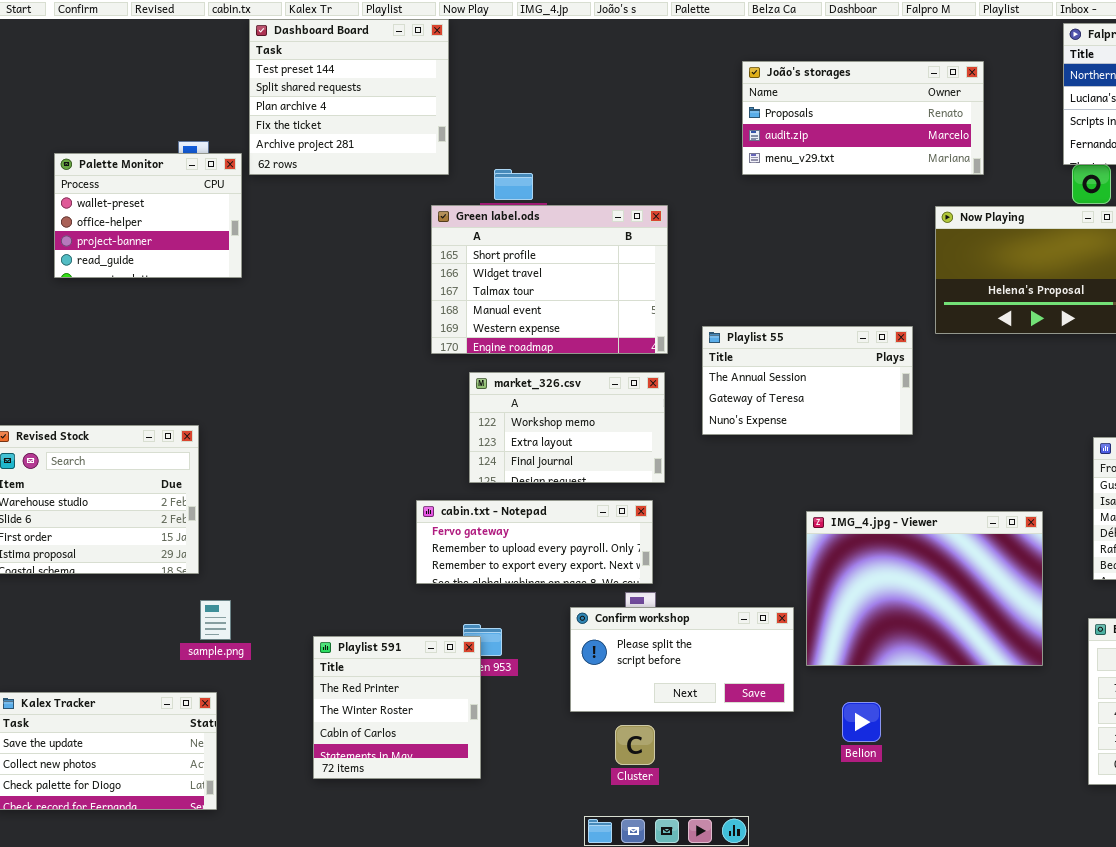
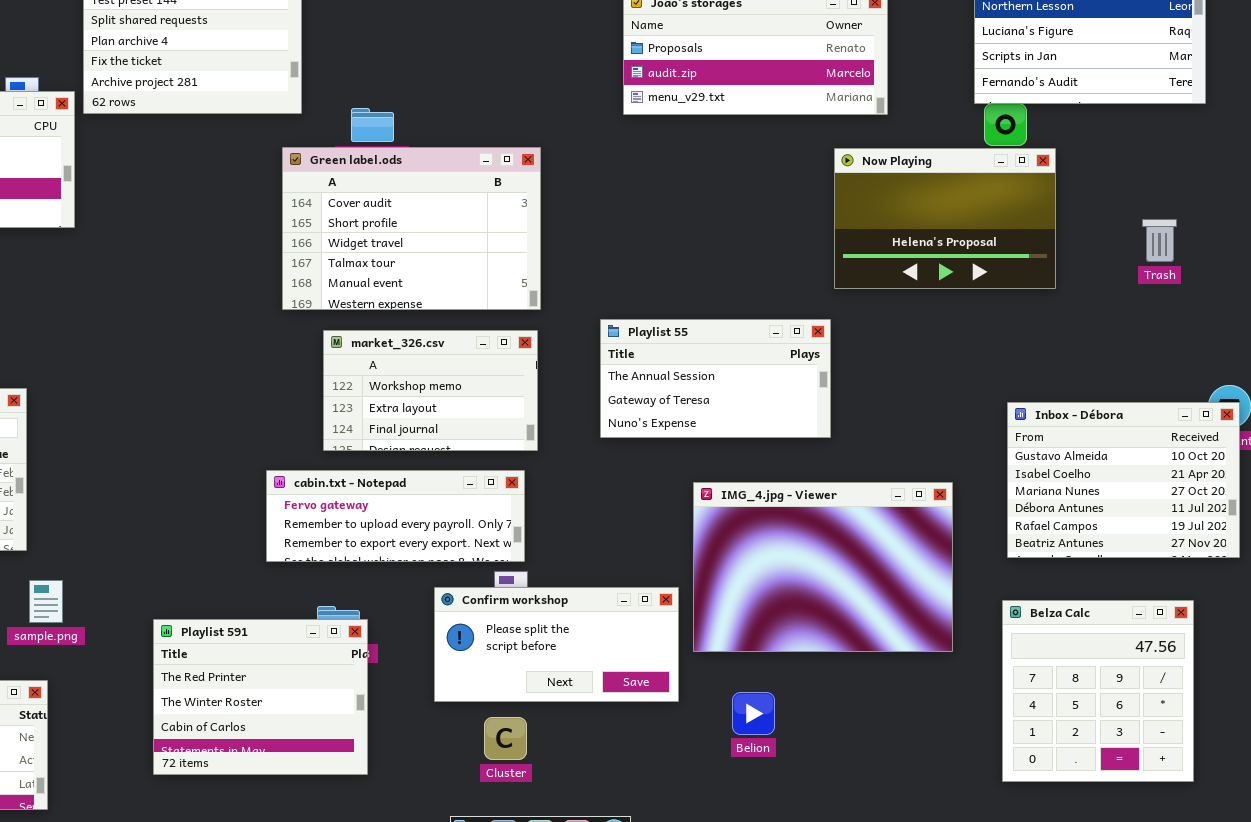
Green label.ods: [431,205,668,354] -> [282,147,541,310], scrolled up 1 row
Playlist 55: [702,326,913,435] -> [600,319,831,438], moved
Playlist 591: [313,636,481,779] -> [153,619,368,775], resized

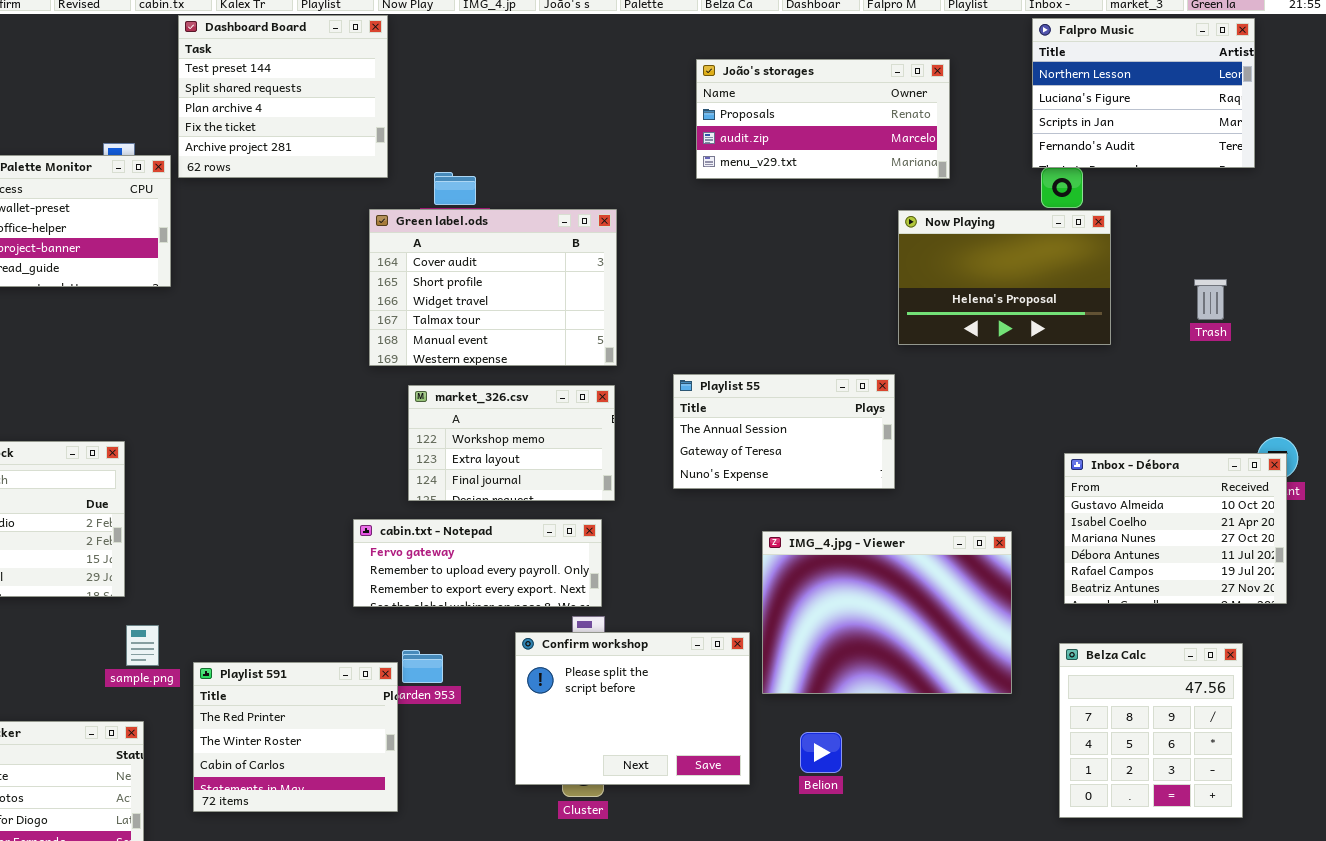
Confirm workshop: [434,587,679,702] -> [515,632,750,785], resized
Playlist 591: [153,619,368,775] -> [193,662,398,812], moved

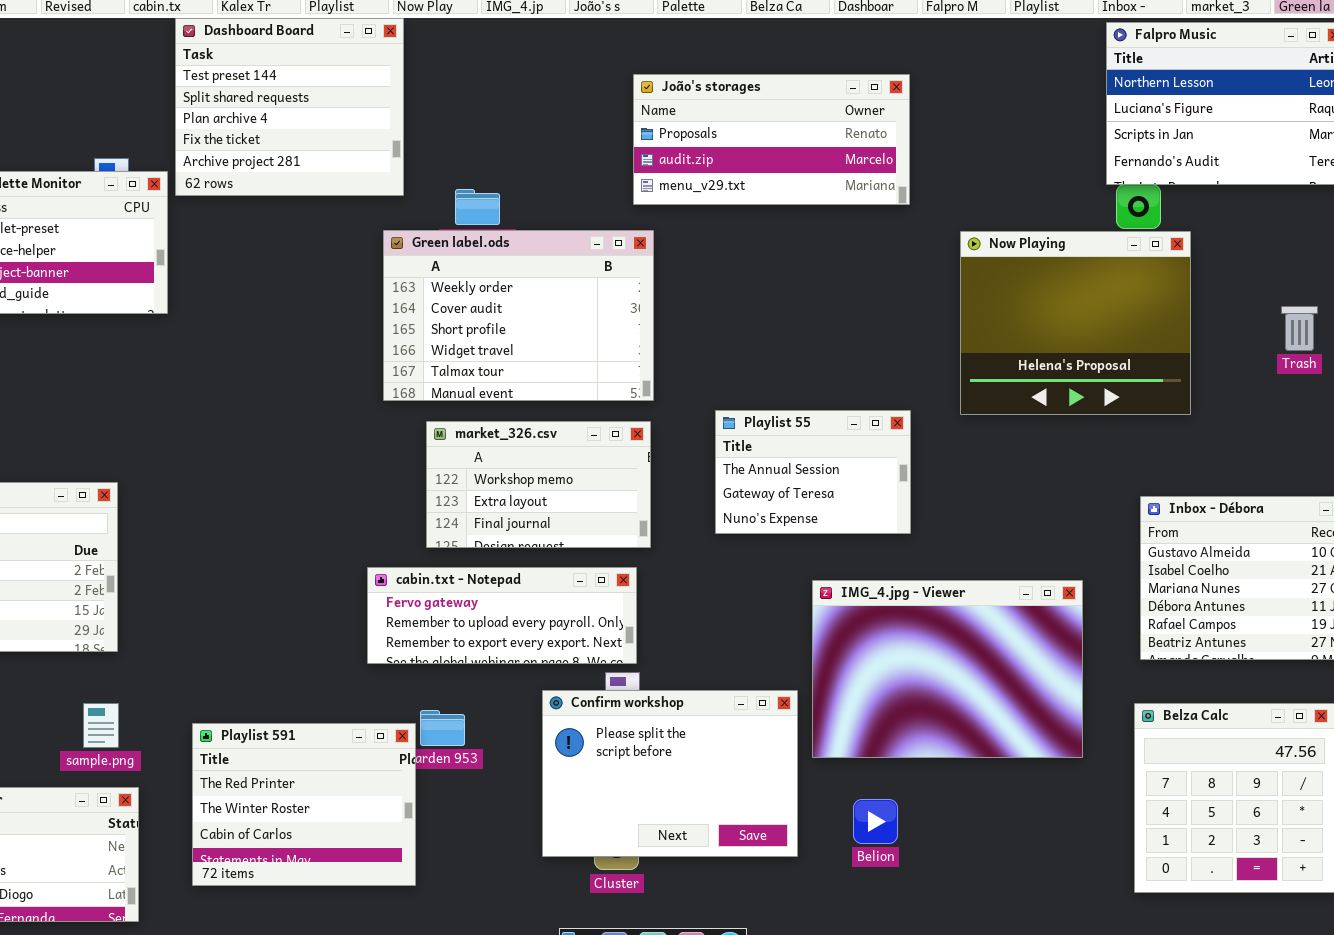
João's storages: [696,59,950,179] -> [633,74,910,205], moved
Green label.ods: [369,209,617,366] -> [383,230,654,401], scrolled up 1 row
Now Playing: [898,210,1111,345] -> [960,231,1191,415], resized
Playlist 55: [673,374,895,489] -> [715,410,911,534], resized
sample.png: [126,625,159,666] -> [83,703,119,748], moved

